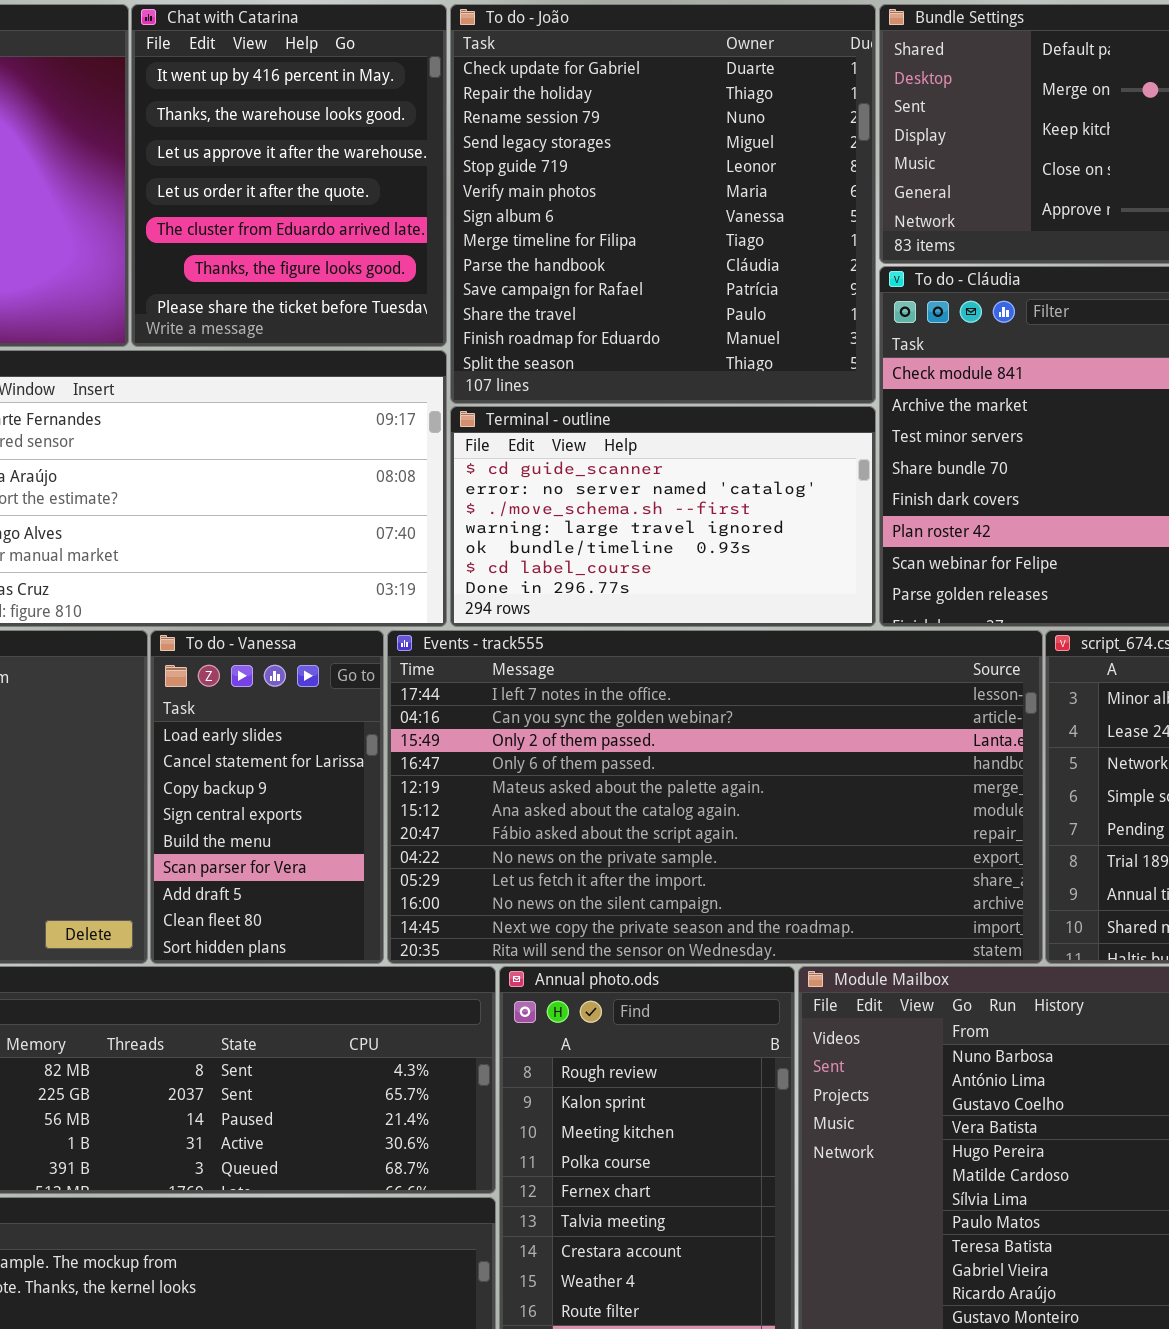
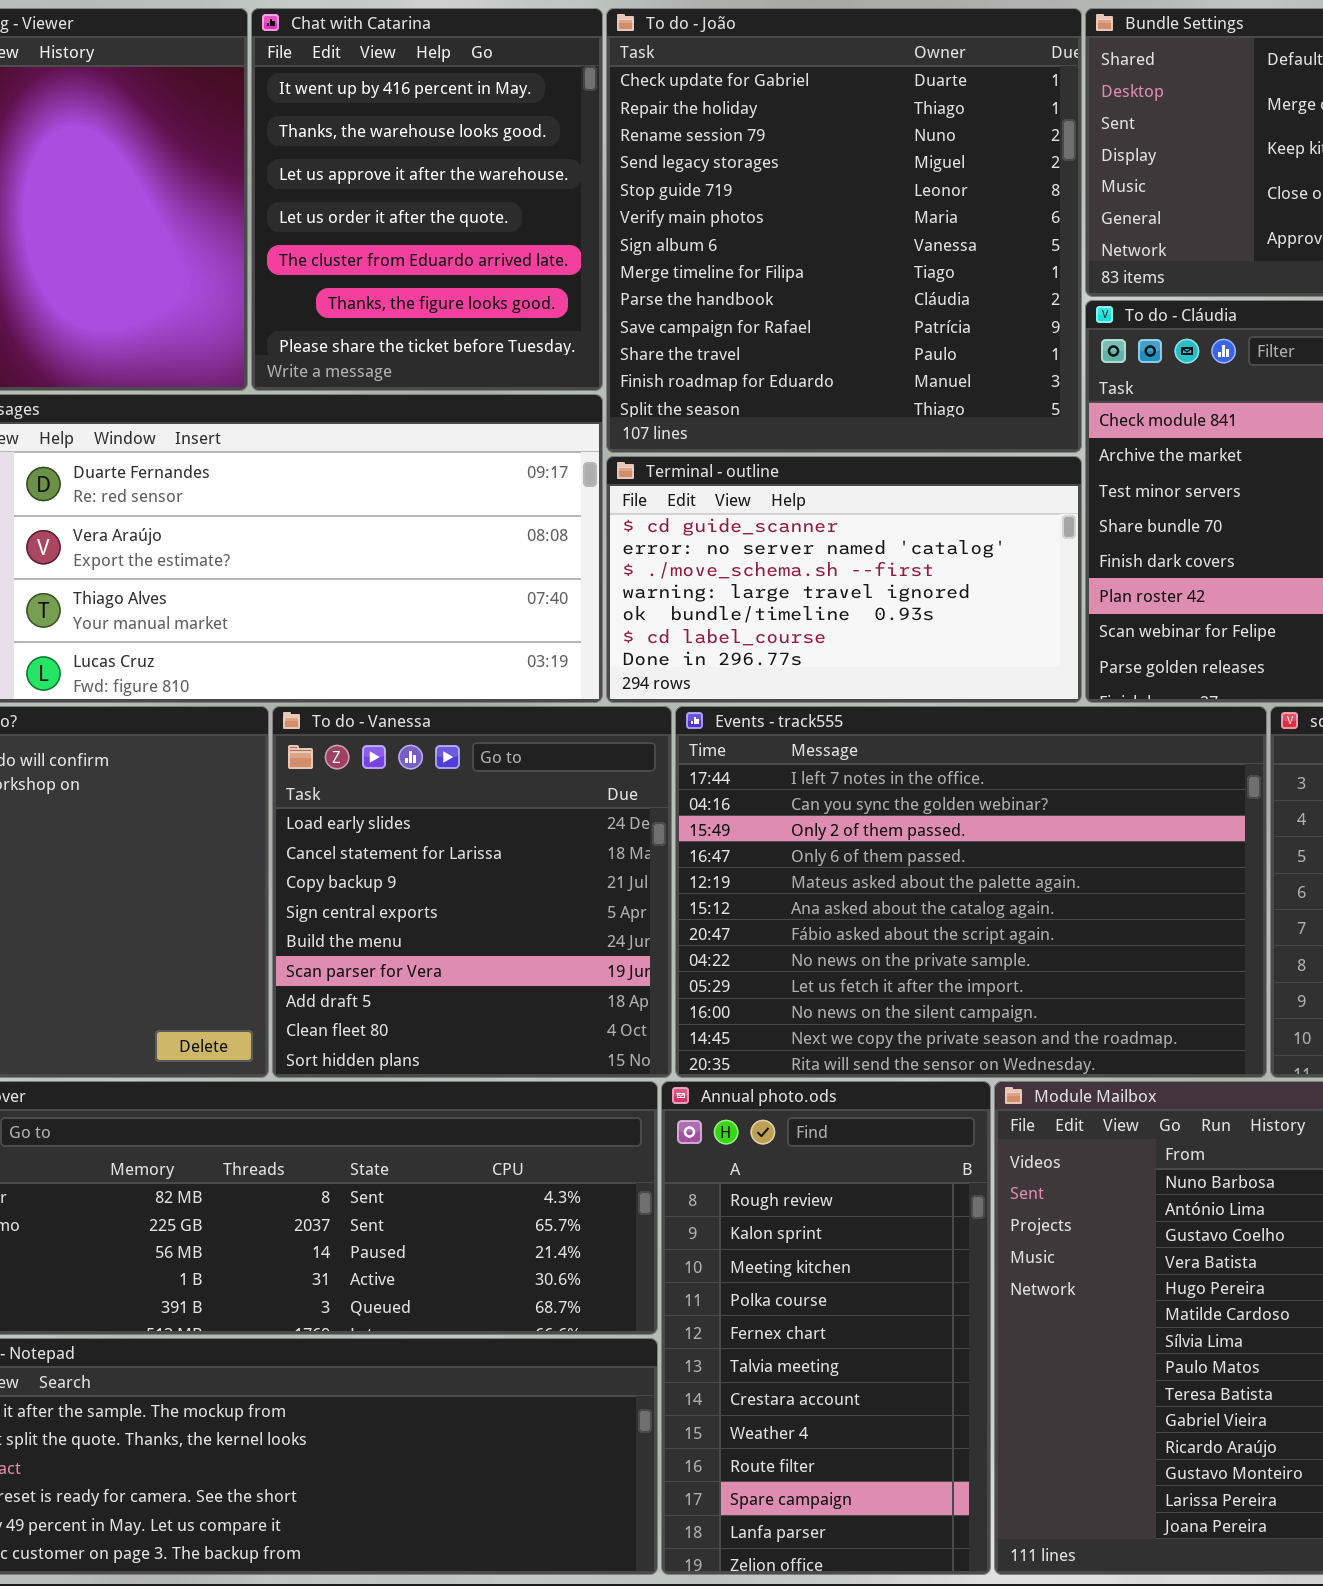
To do - Vanessa: [150,630,384,964] -> [272,706,672,1078], resized
Events - track555: [387,630,1043,964] -> [675,706,1267,1078], resized

